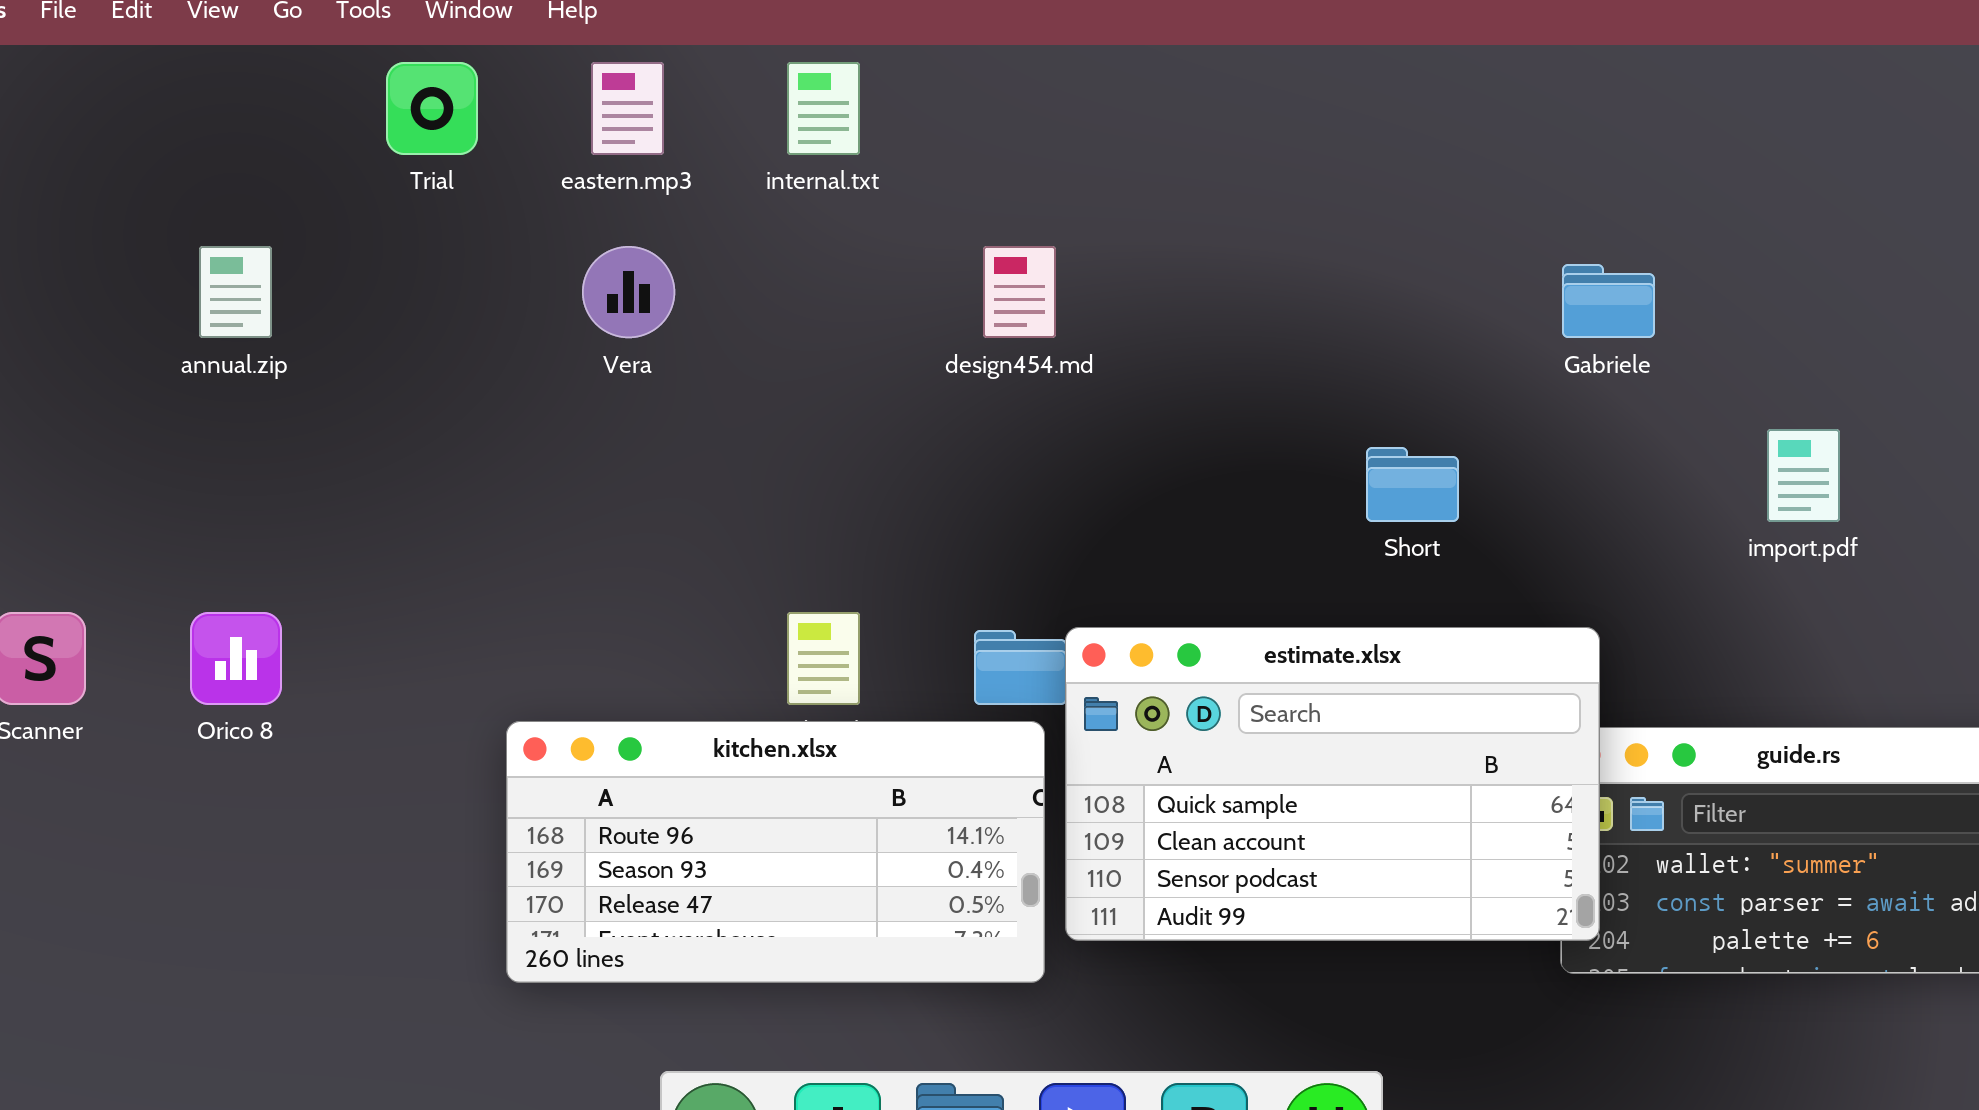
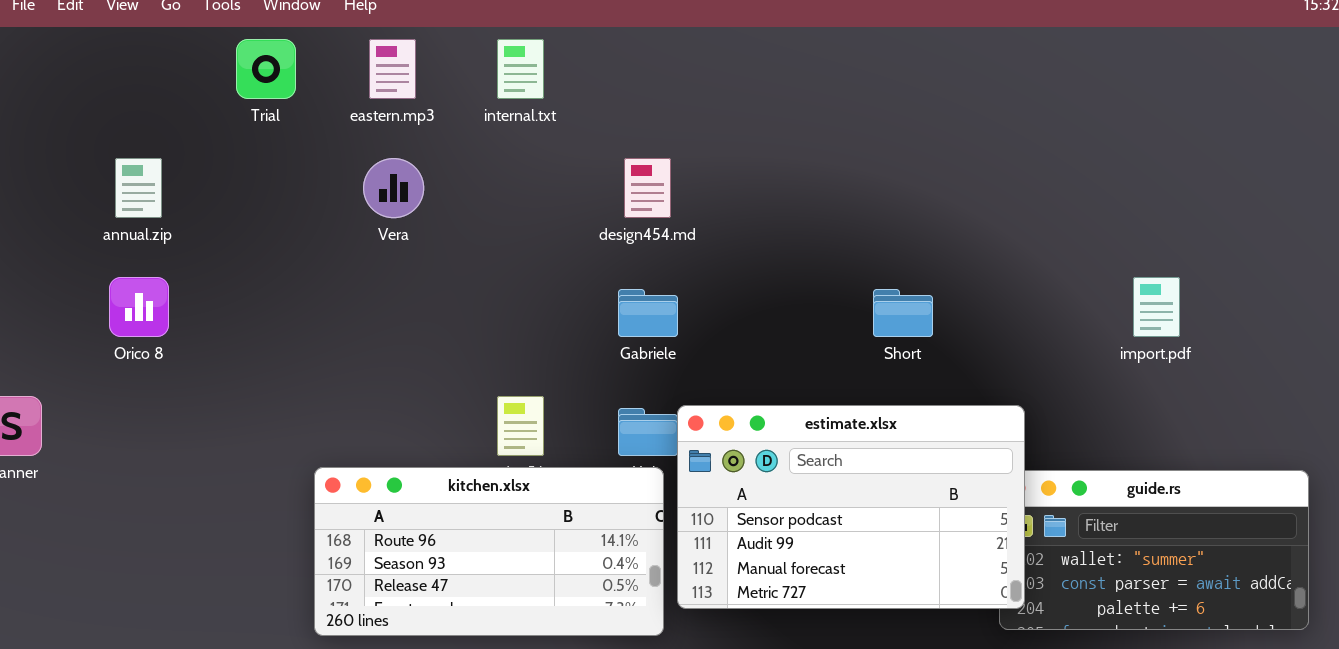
Gabriele: [1562,264,1655,338] -> [618,289,678,337], moved
Orico 8: [190,612,282,705] -> [109,277,169,337], moved
estimate.xlsx: [1065,627,1600,941] -> [677,405,1025,609], scrolled down 2 rows

